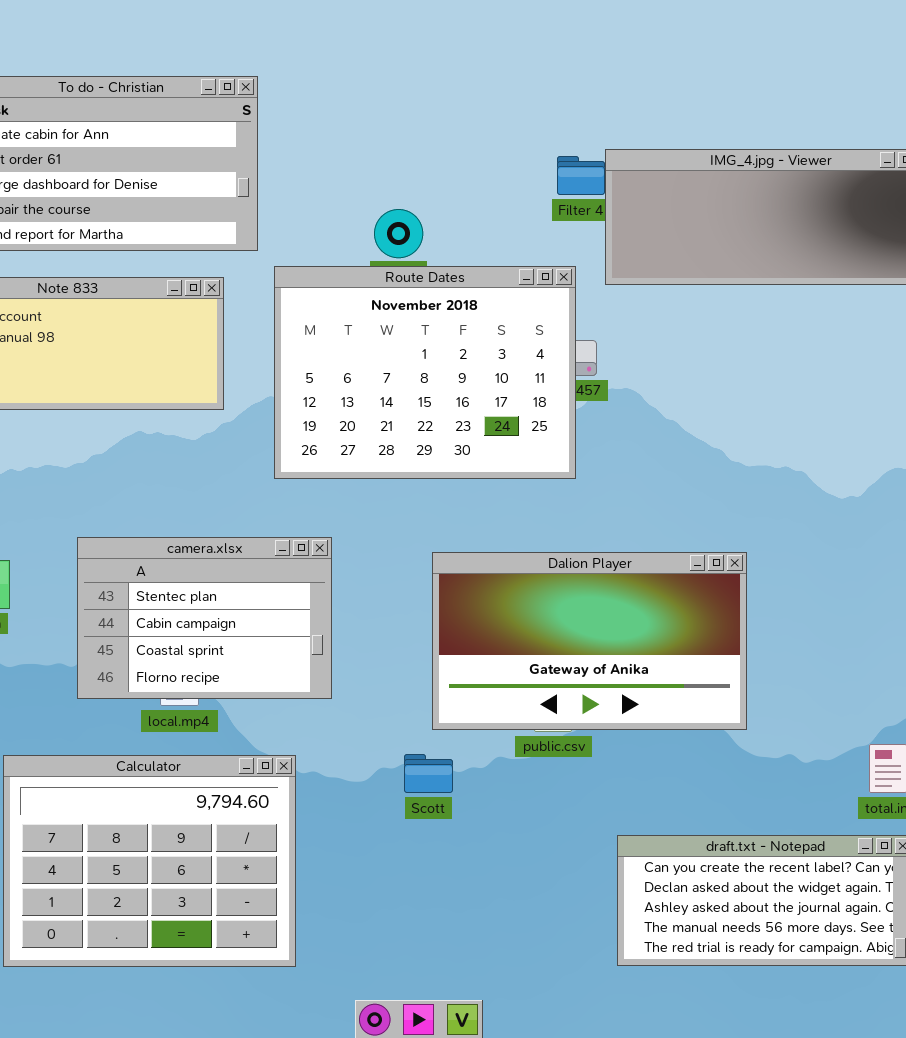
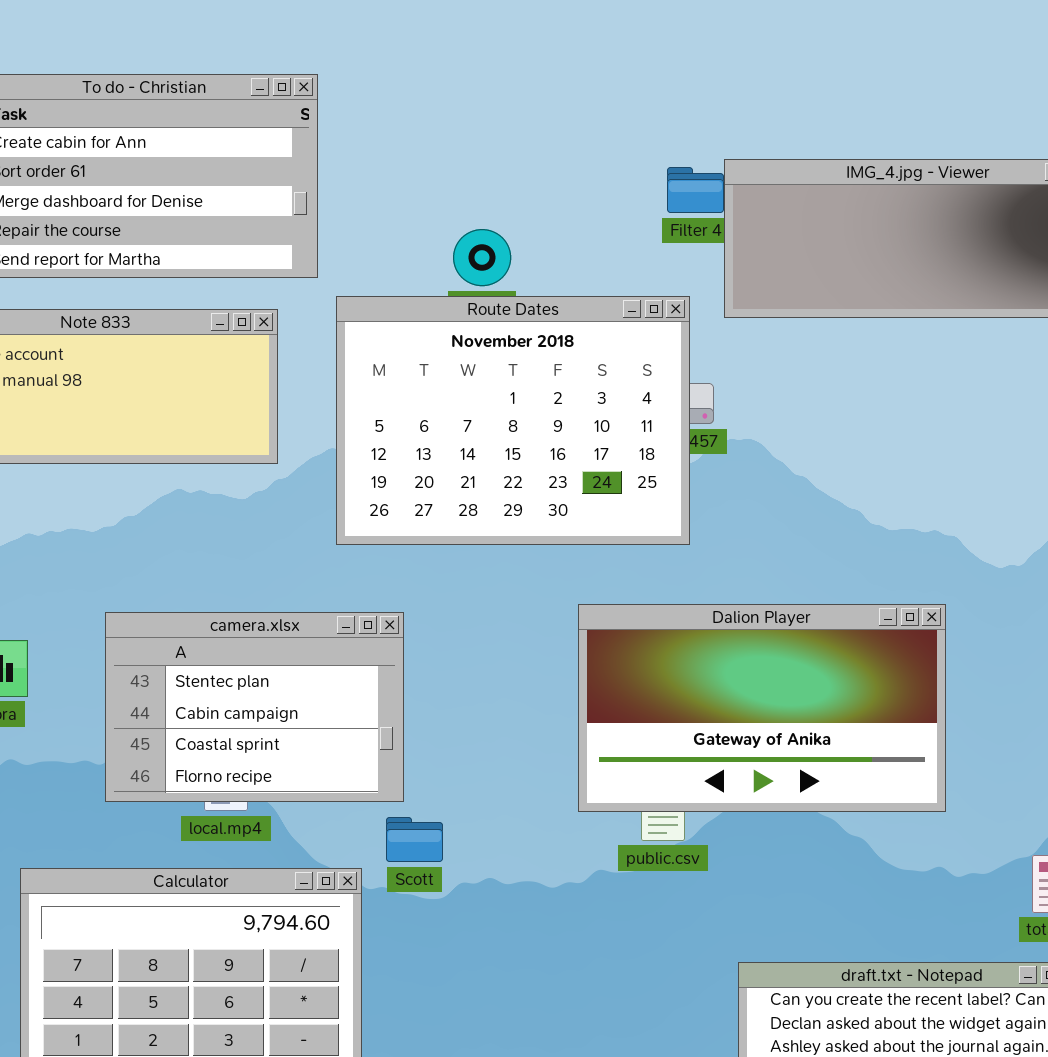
Dalion Player: [432,552,747,730] -> [578,604,946,812], moved
Scott: [404,754,453,793] -> [386,817,443,862], moved

